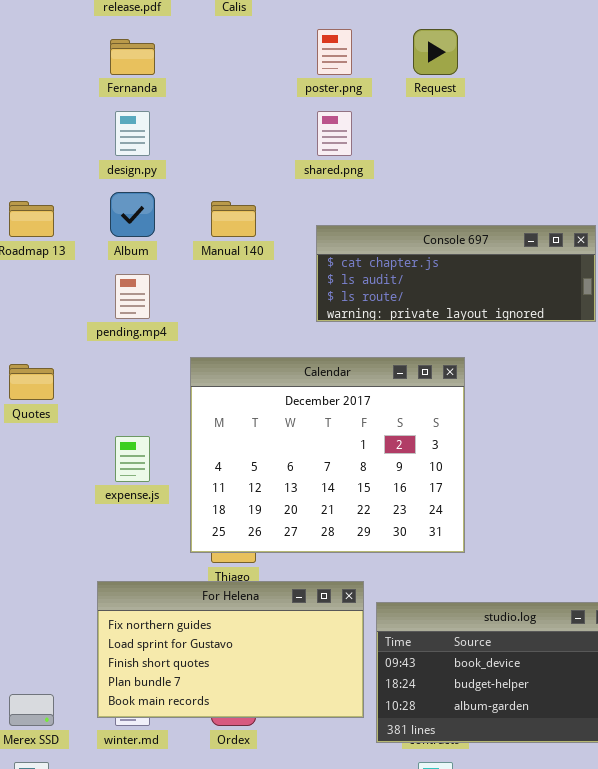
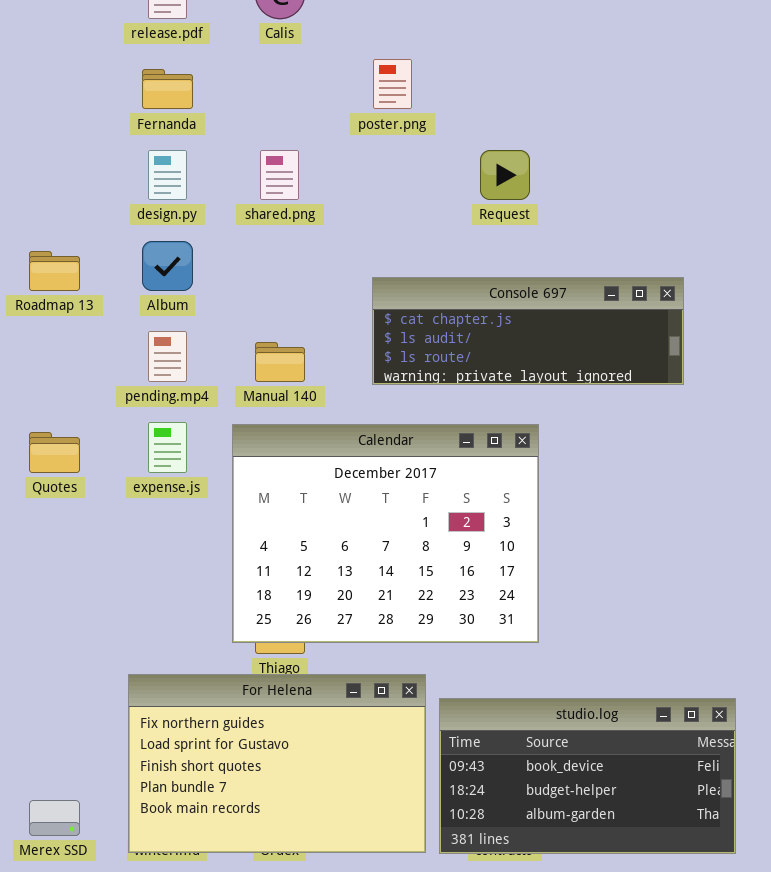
Request: [413,29,458,75] -> [480,150,530,200], moved
shared.png: [317,111,352,156] -> [260,150,299,200], moved
Manual 140: [211,201,256,237] -> [255,342,305,382], moved
expense.js: [115,436,150,482] -> [148,422,187,473], moved
For Helena: [97,581,364,718] -> [128,674,426,853], resized

